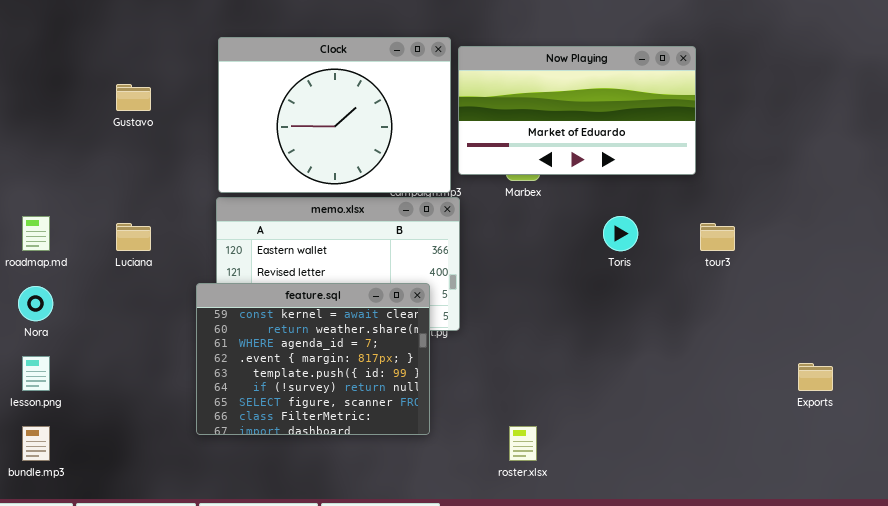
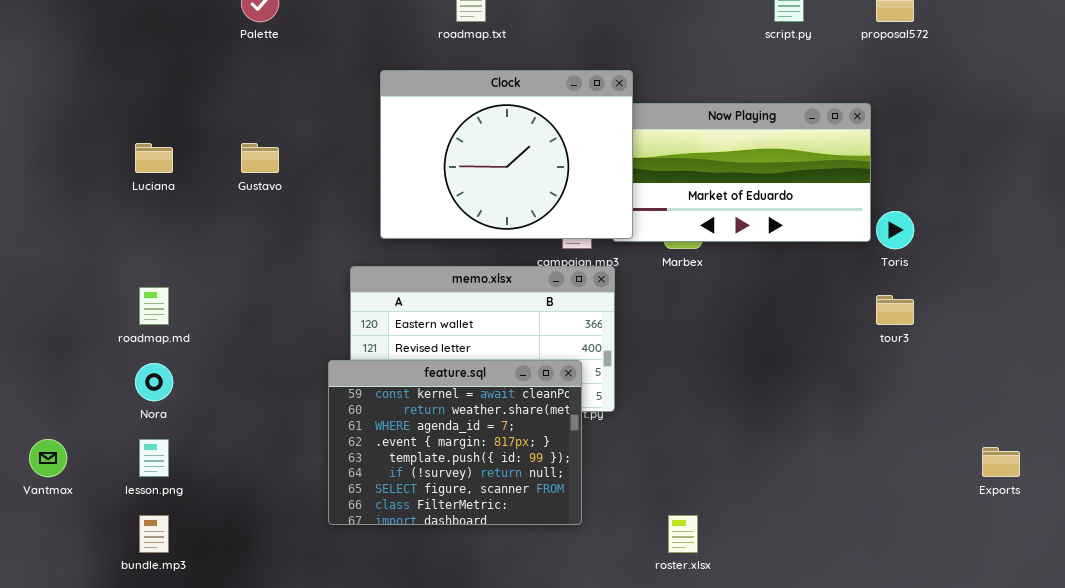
Clock: [218,37,451,193] -> [380,70,633,239], moved
Toris: [603,216,638,251] -> [876,211,914,249], moved
Luciana: [116,223,151,251] -> [135,143,173,173], moved

